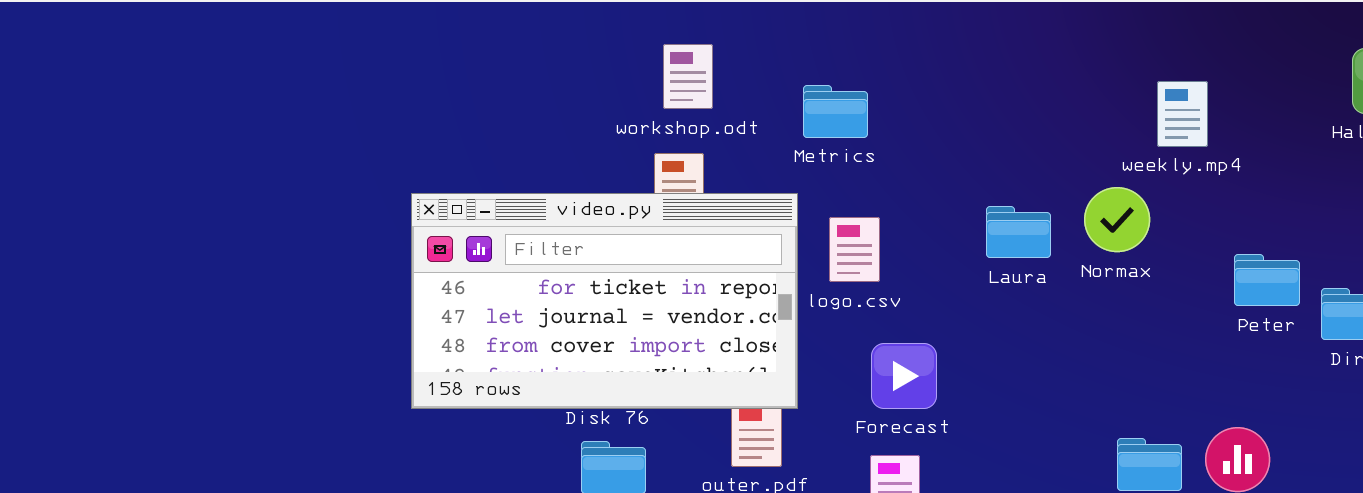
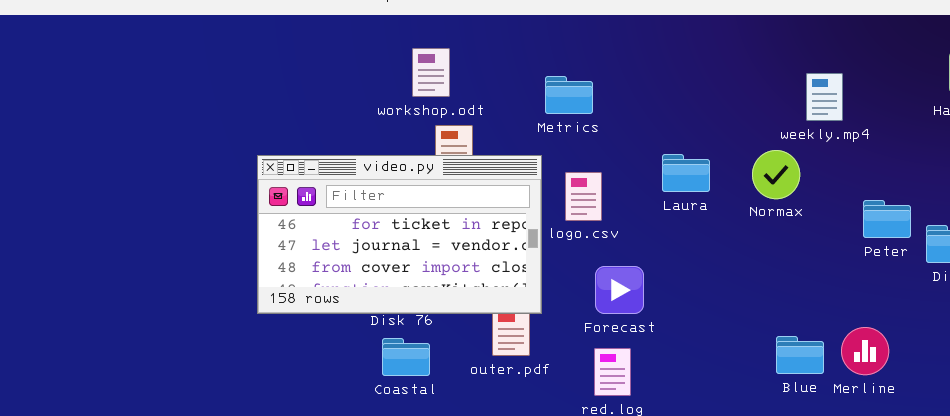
workshop.odt: [663,44,713,109] -> [412,48,450,97], moved
Laura: [986,206,1051,258] -> [662,154,710,192], moved

